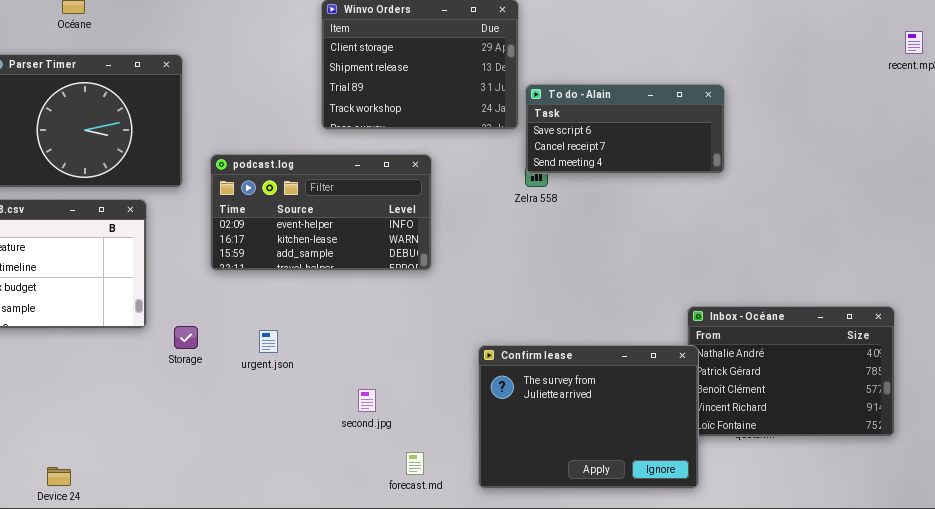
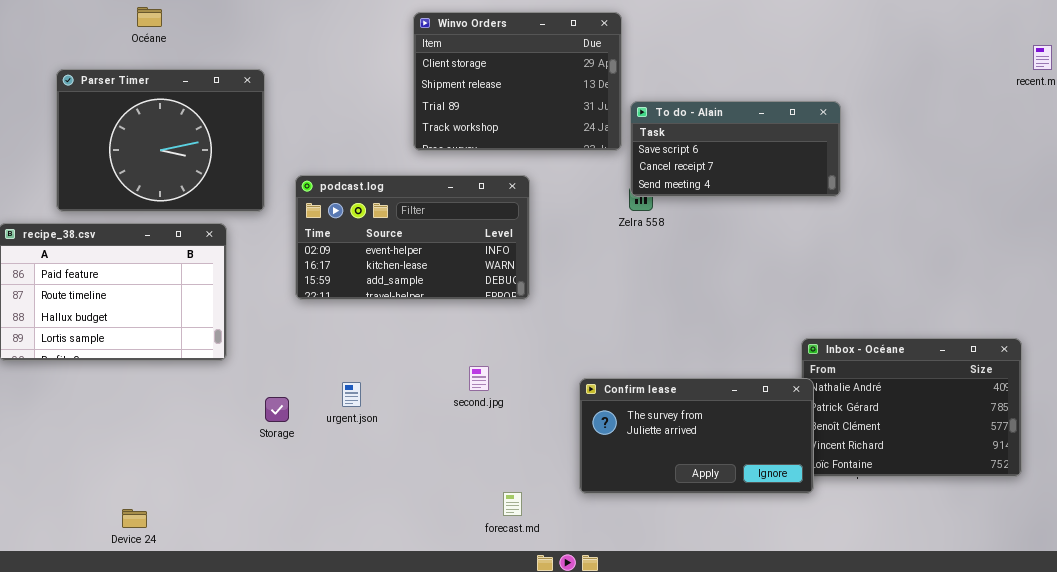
Storage: [174,326,198,349] -> [265,397,289,422], moved
urgent.json: [259,330,278,353] -> [342,382,361,407], moved
Confirm lease: [478,345,699,489] -> [579,378,814,494], resized
second.jpg: [358,389,376,412] -> [469,366,489,391], moved

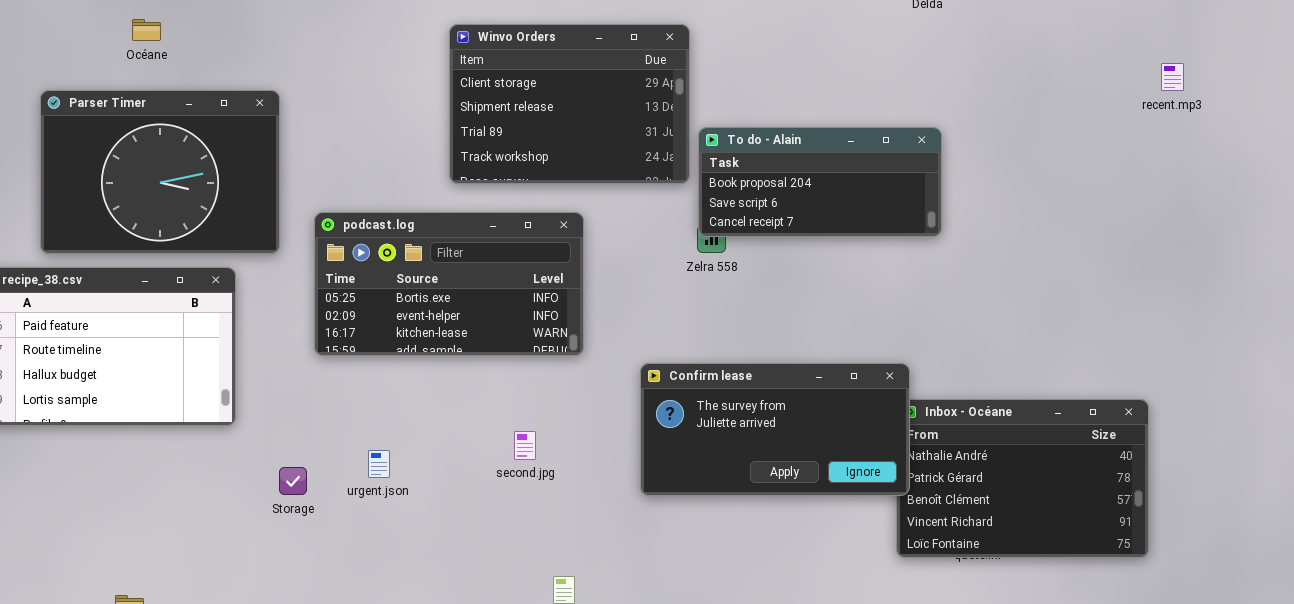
To do - Alain: [630,101,841,197] -> [698,127,942,237], scrolled up 1 row
podcast.log: [295,175,530,300] -> [314,212,584,356], scrolled up 1 row
Confirm lease: [579,378,814,494] -> [640,363,910,496], moved

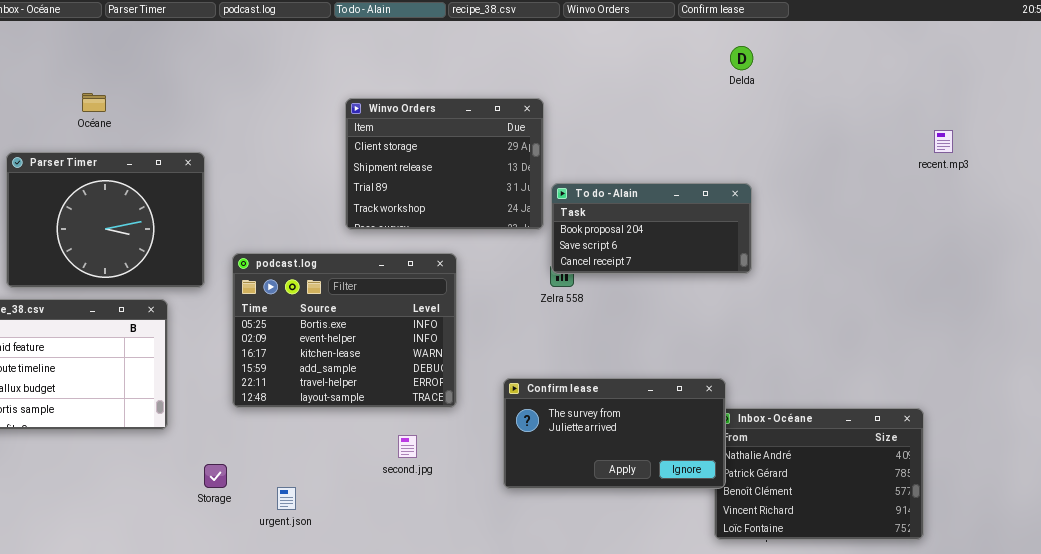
podcast.log: [314,212,584,356] -> [232,253,457,408], resized
urgent.json: [368,450,390,478] -> [277,487,296,510], moved

